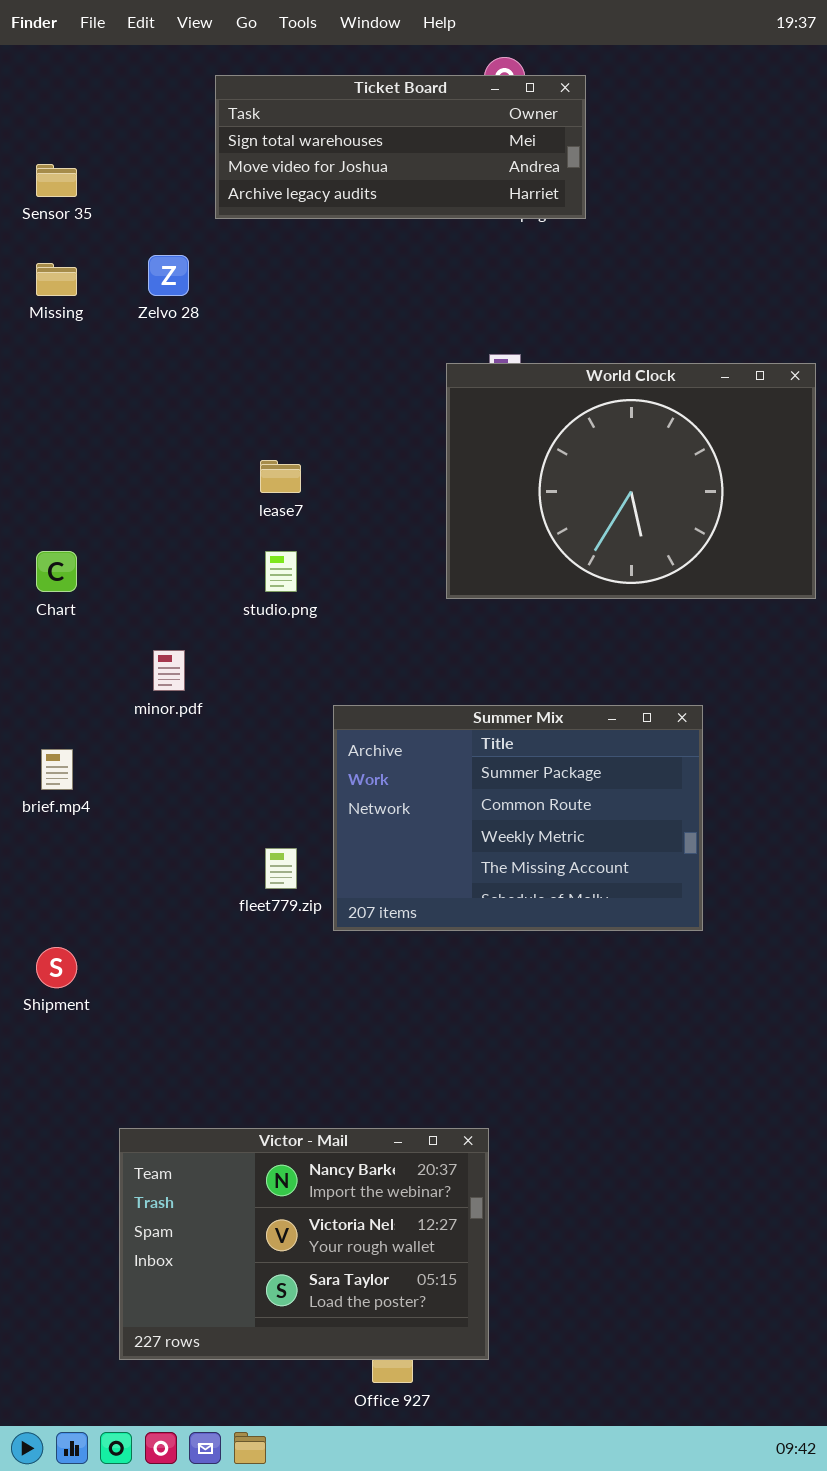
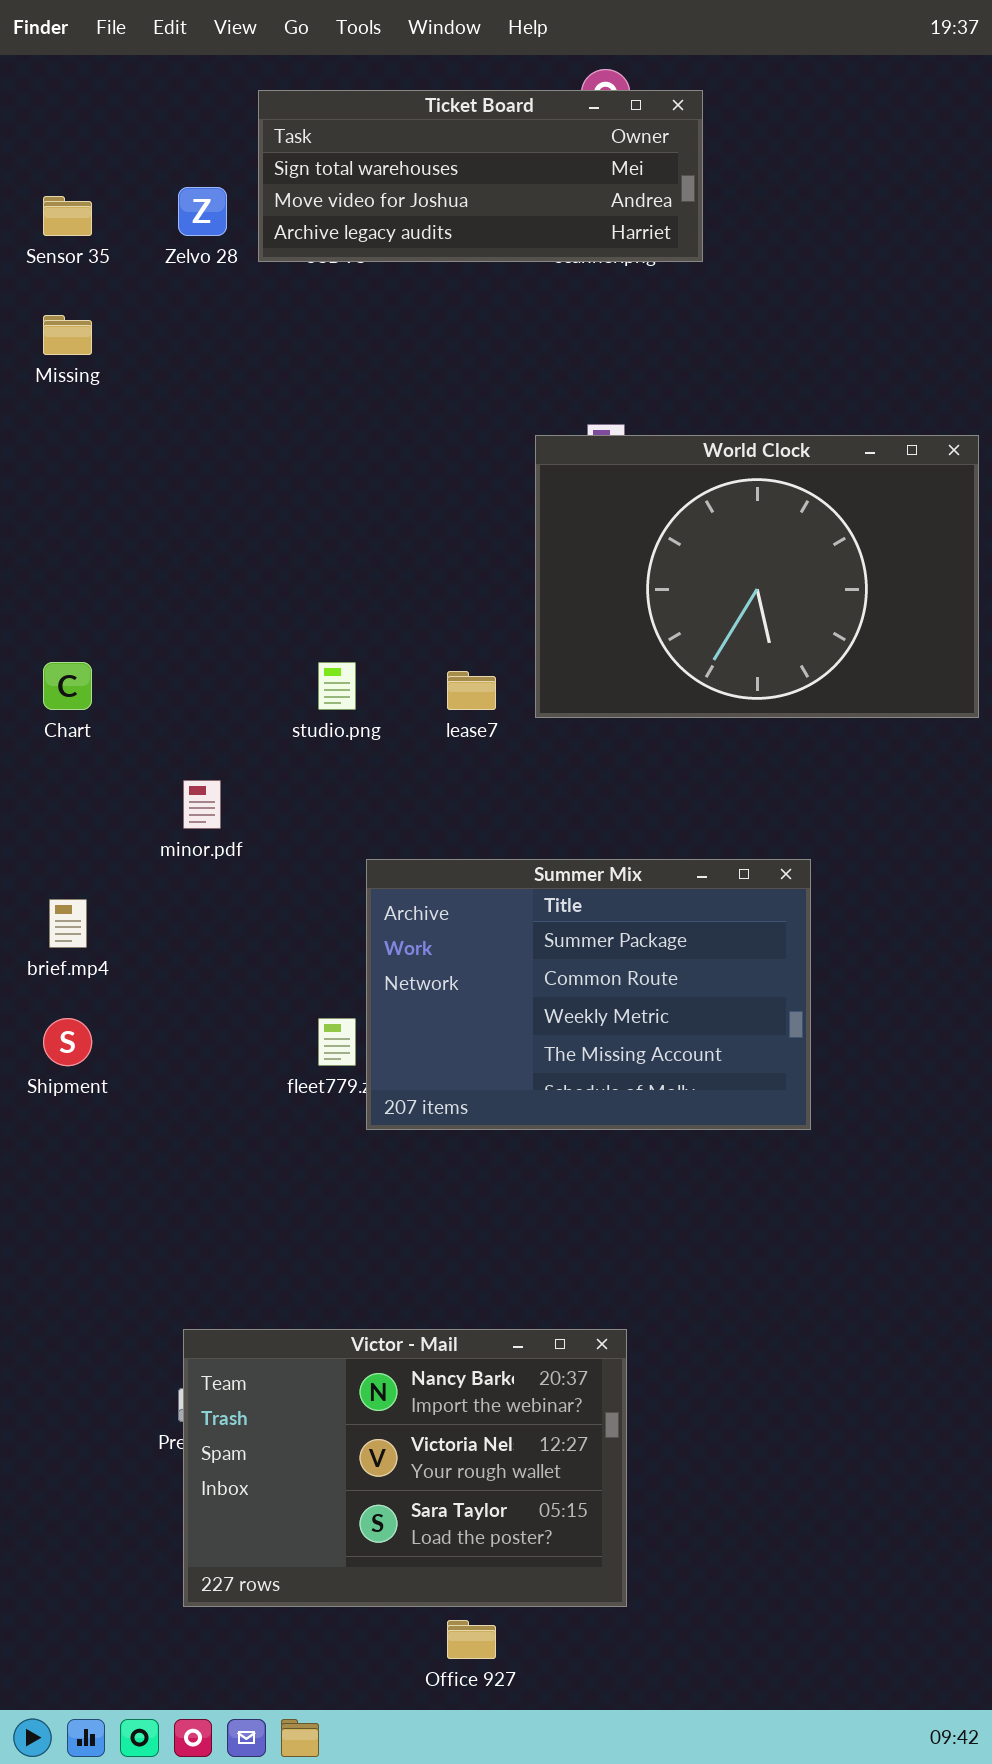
Zelvo 28: [148,255,189,296] -> [178,187,227,236], moved
lease7: [260,460,301,493] -> [447,671,496,710], moved
Summer Mix: [333,705,703,931] -> [366,859,811,1130], moved
Shipment: [36,947,77,988] -> [43,1018,92,1066], moved
Victor - Mail: [119,1128,489,1360] -> [183,1329,627,1607], moved

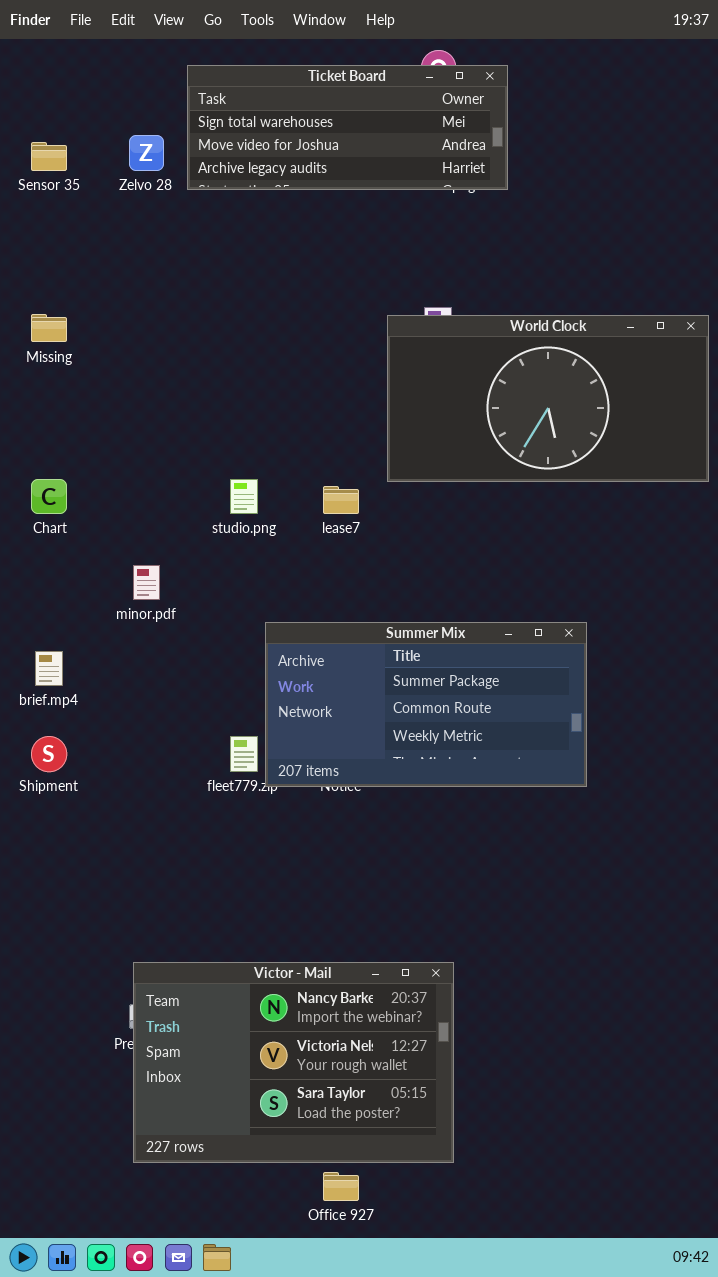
Missing: [43,315,92,355] -> [31,314,67,342], moved
World Clock: [535,435,979,718] -> [387,315,709,482], resized
Summer Mix: [366,859,811,1130] -> [265,622,587,787], resized

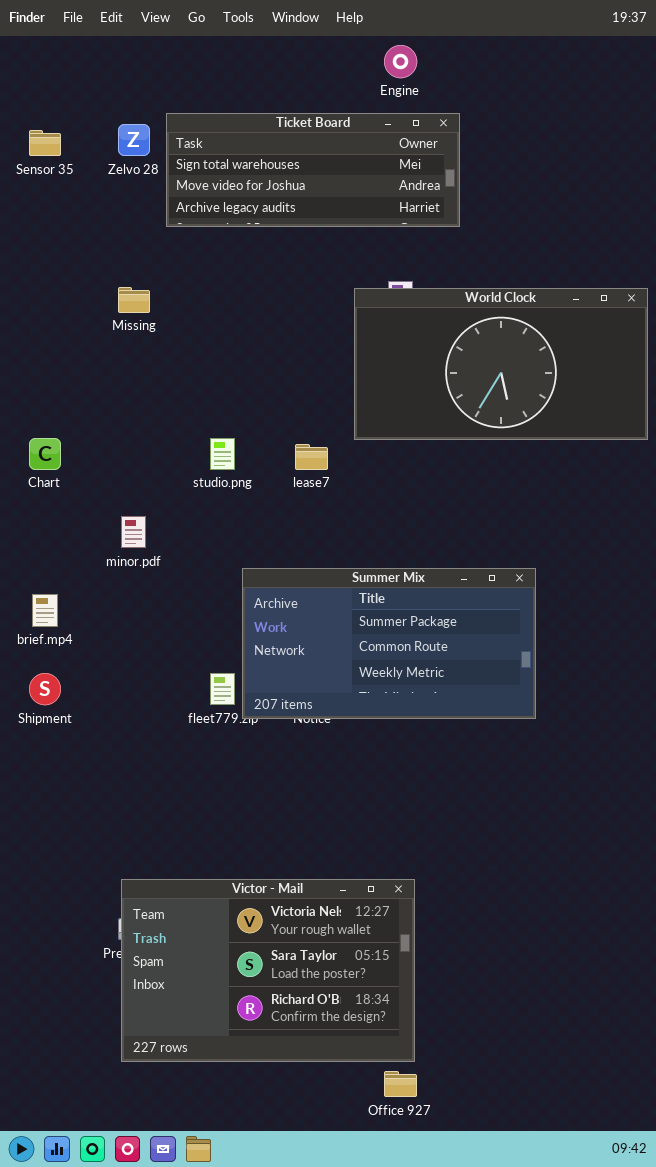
Ticket Board: [187,65,508,190] -> [166,113,460,227], moved
Missing: [31,314,67,342] -> [118,287,150,313], moved
Victor - Mail: [133,962,454,1163] -> [121,879,415,1062], scrolled down 1 row
Office 927: [323,1172,359,1201] -> [384,1071,417,1097], moved

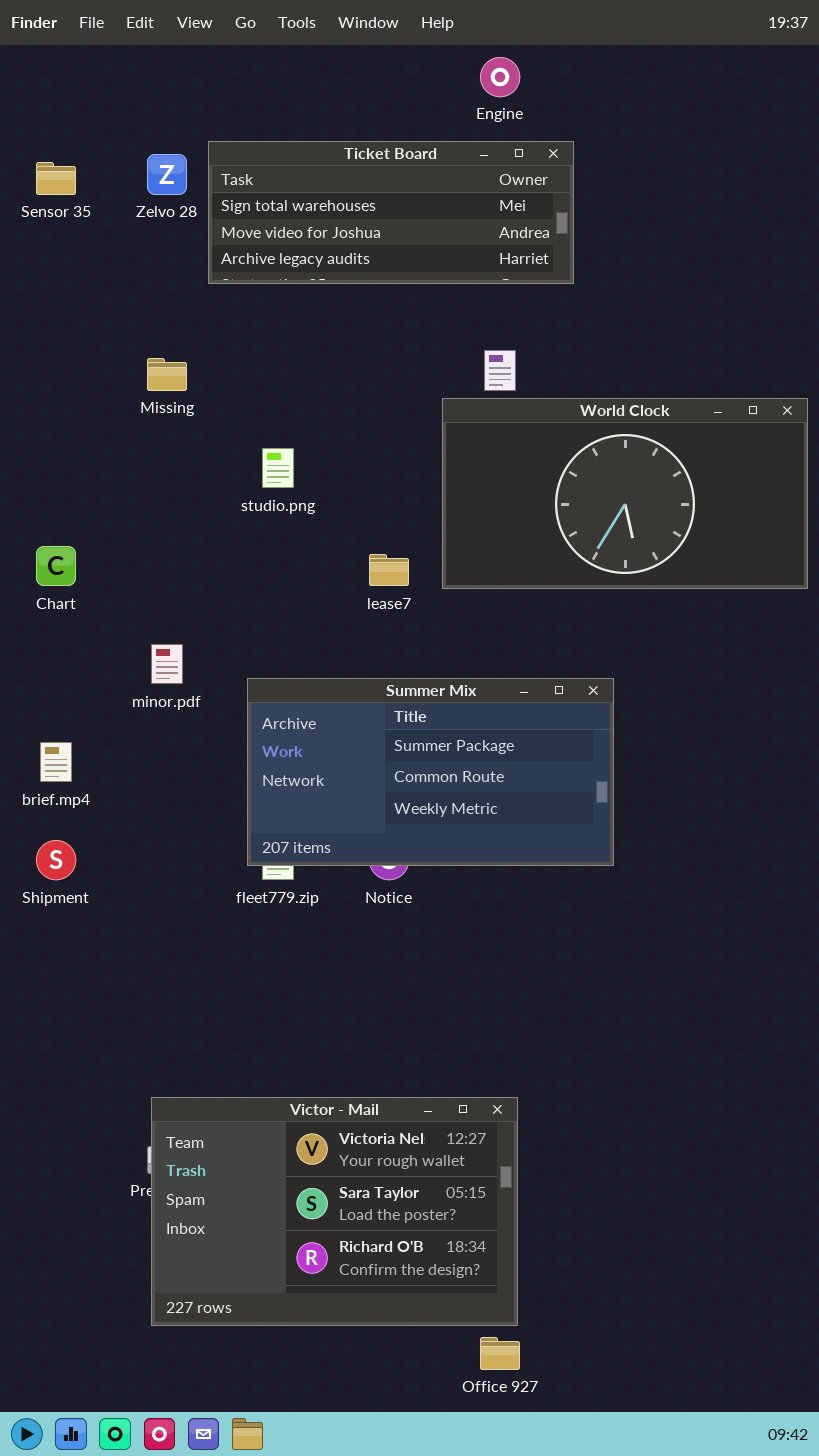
World Clock: [354,288,648,440] -> [442,398,808,589], moved
studio.png: [210,438,235,470] -> [262,448,294,488], moved
Summer Mix: [242,568,536,719] -> [247,678,614,866], moved

